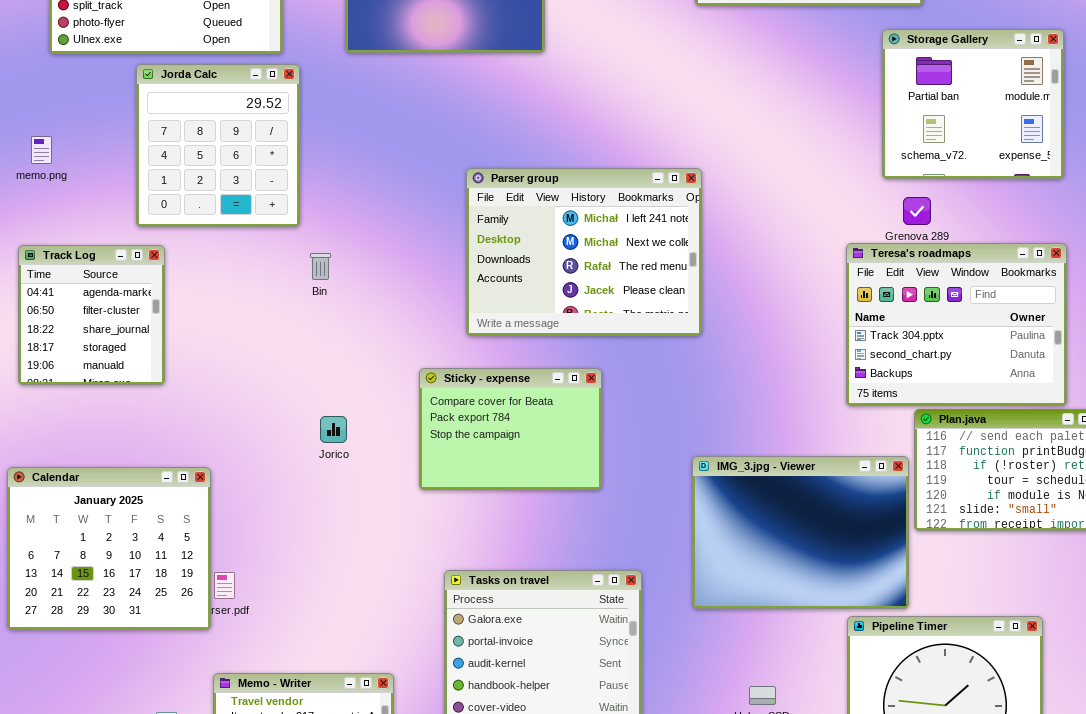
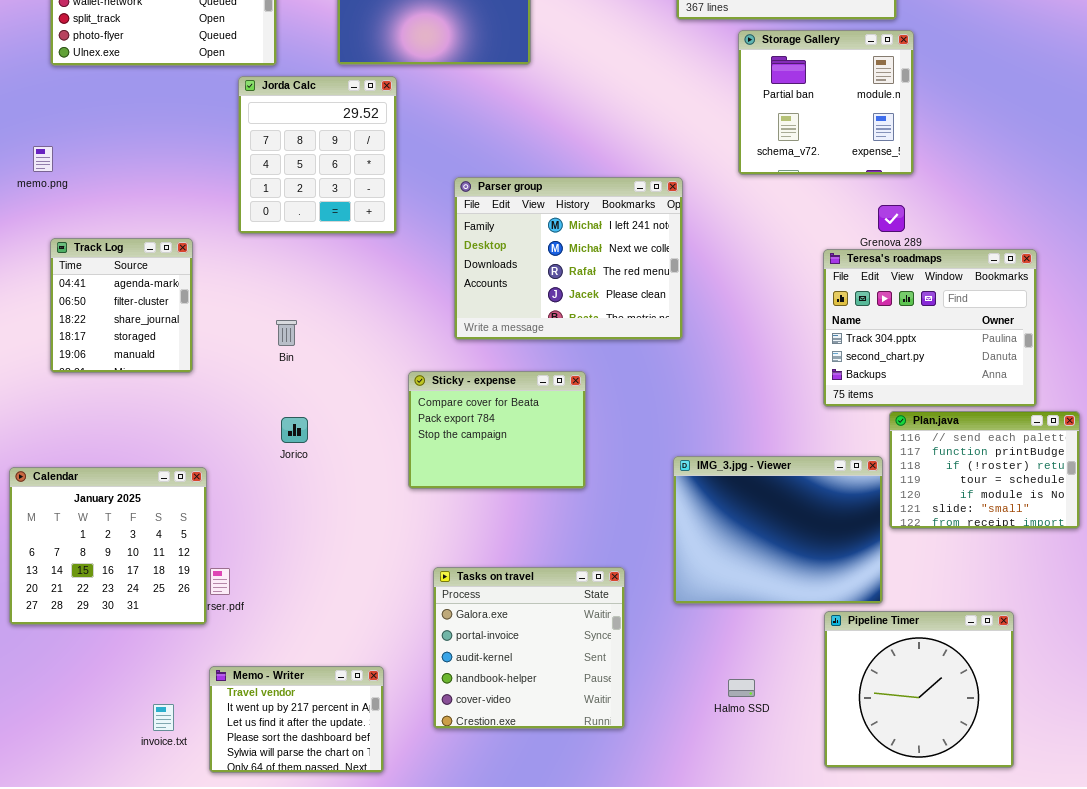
Storage Gallery: [882,29,1064,179] -> [738,30,914,175], moved
Jorda Calc: [136,64,300,227] -> [238,76,397,234], moved
Track Log: [18,245,165,385] -> [50,238,193,373], moved
Bin: [310,253,331,280] -> [276,320,297,346], moved
Jorico: [320,416,347,443] -> [281,417,308,443], moved

